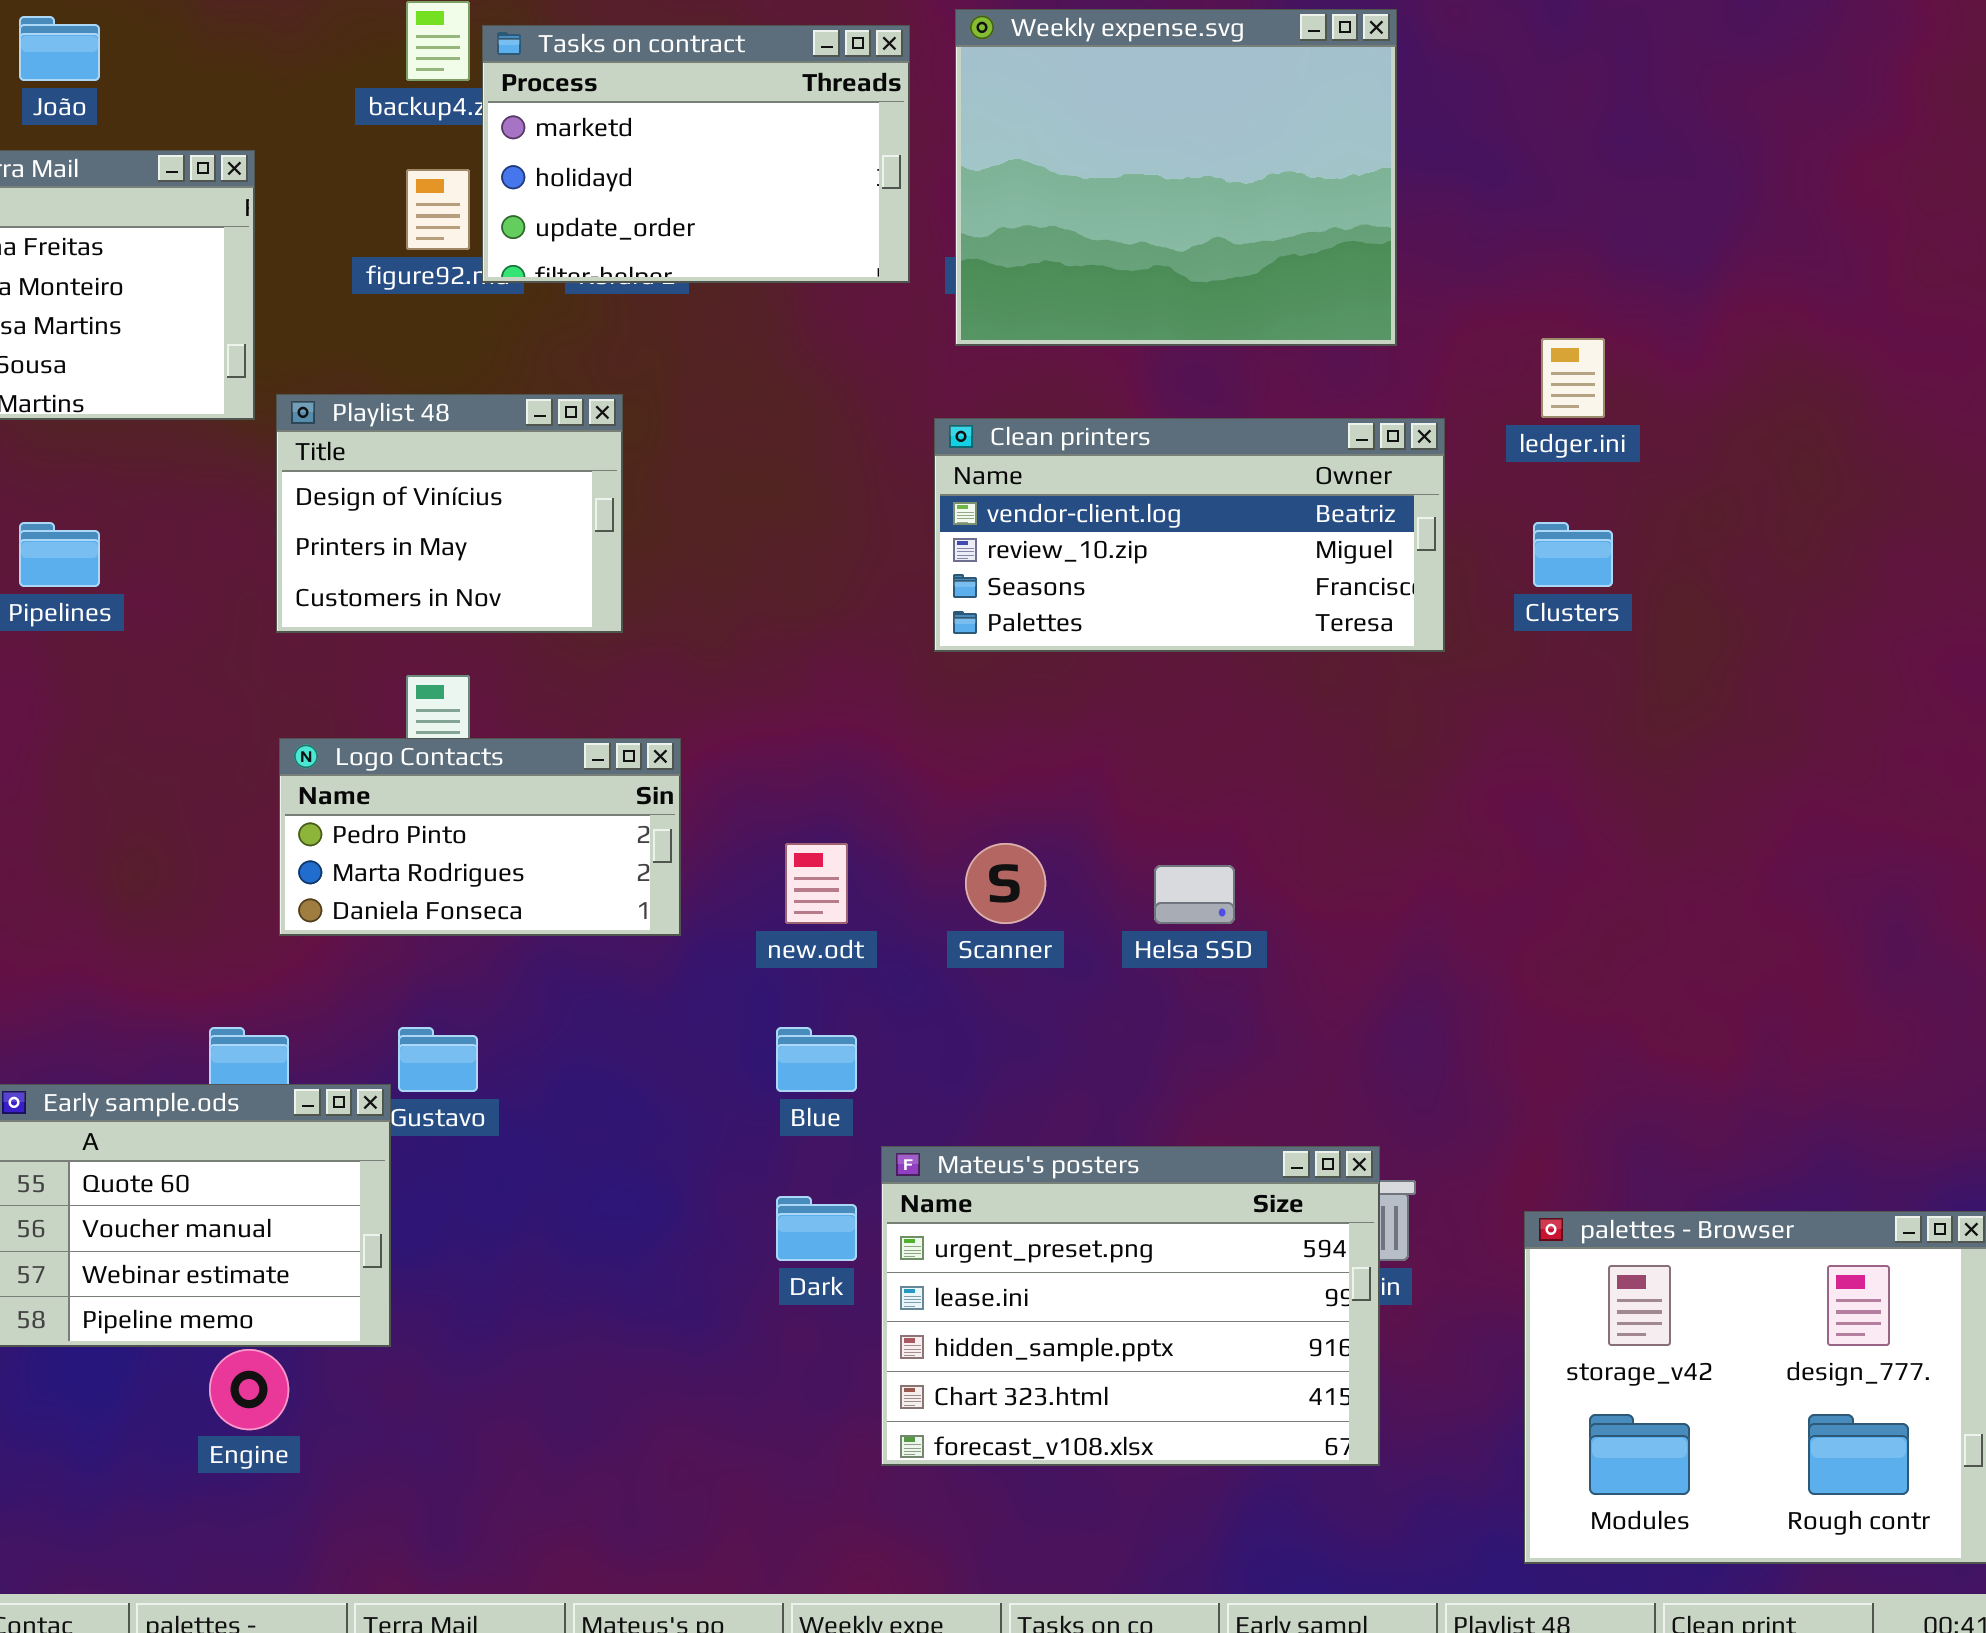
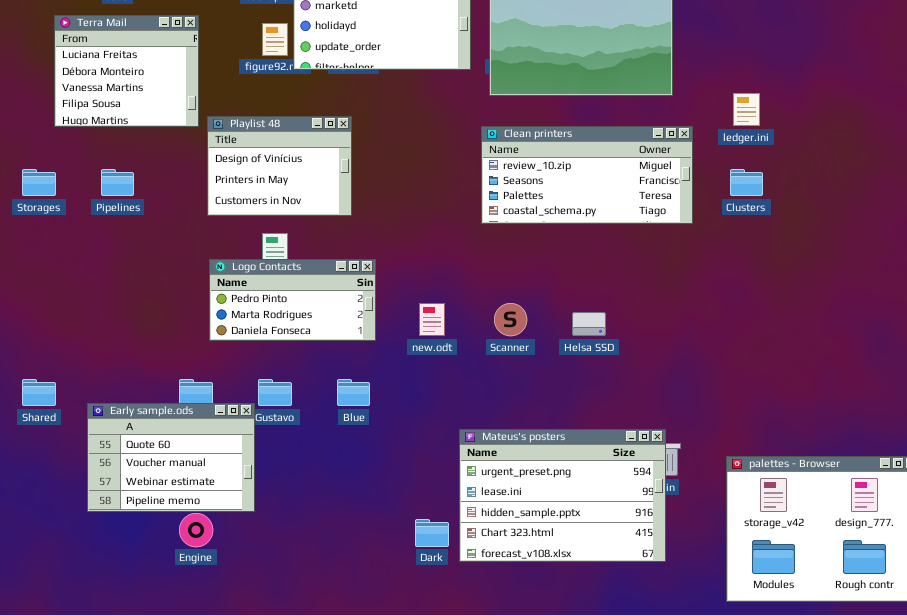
Clean printers: [934,418,1445,652] -> [481,126,693,224], scrolled down 1 row
Blue: [776,1027,857,1092] -> [337,379,370,406], moved
Dark: [776,1196,857,1261] -> [415,519,449,547], moved

